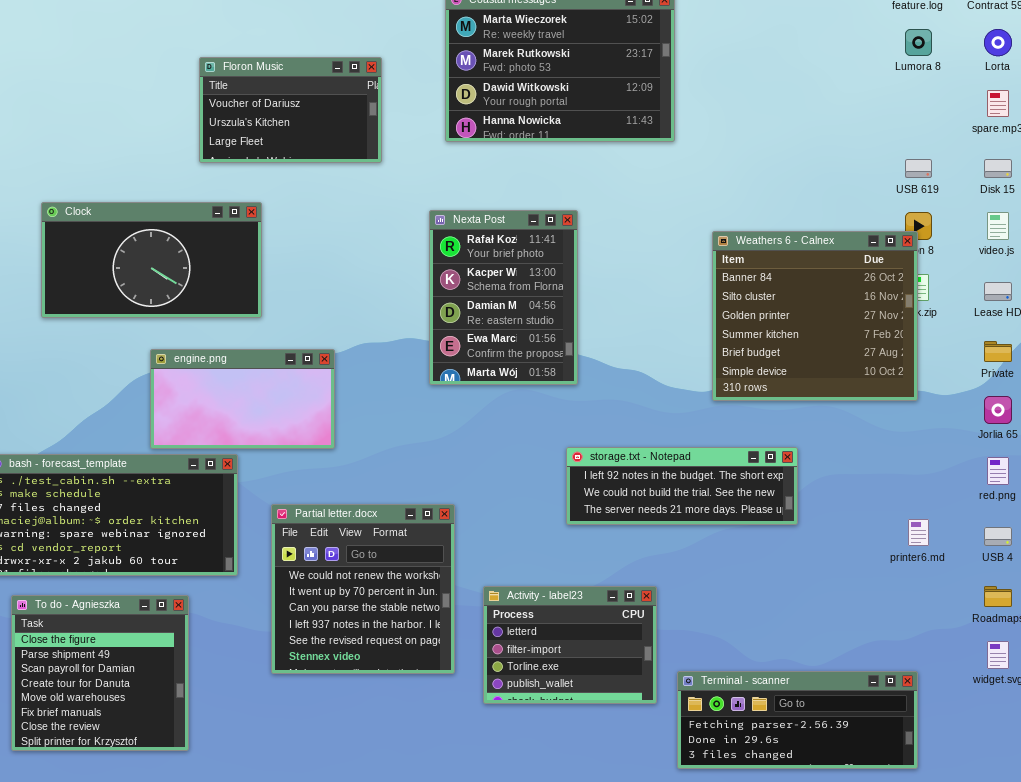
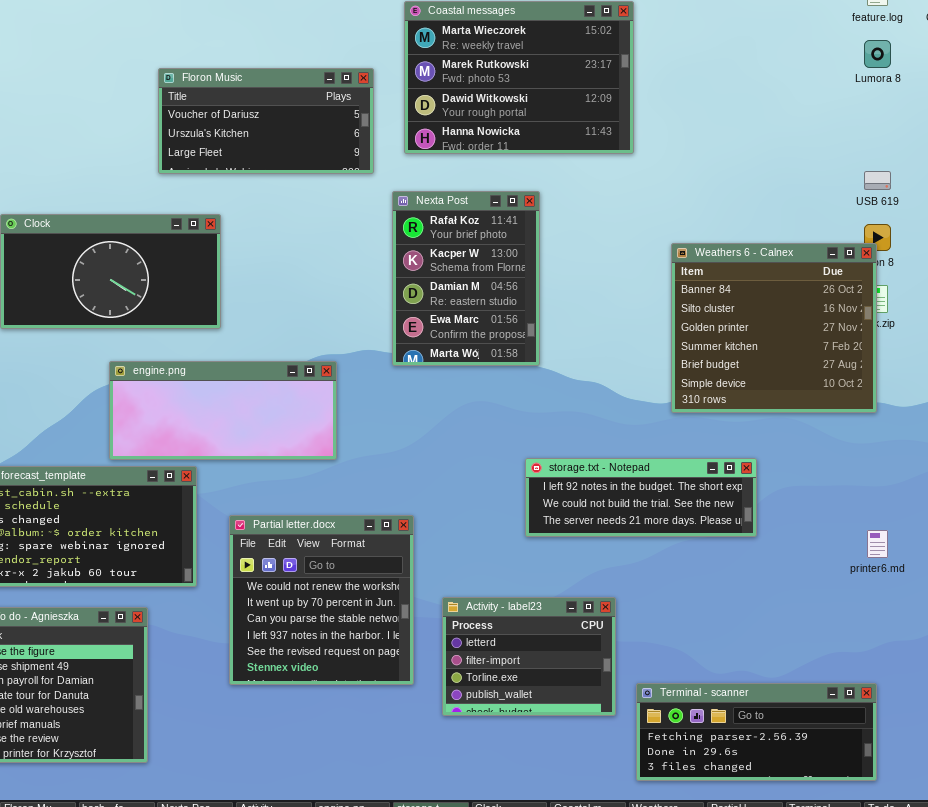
Floron Music: [199,57,382,163] -> [158,68,374,174], resized
Nexta Post: [429,210,578,385] -> [392,191,540,366], moved
engine.png: [150,349,335,449] -> [109,361,337,460], resized

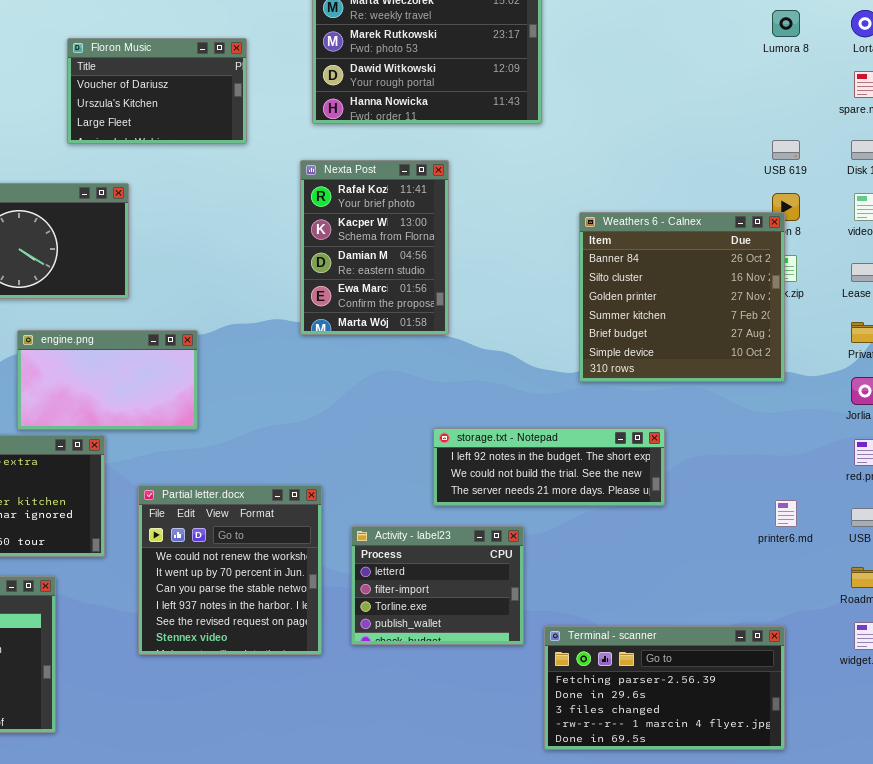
Floron Music: [158,68,374,174] -> [67,38,247,144], resized
engine.png: [109,361,337,460] -> [17,330,198,430], resized
Activity - label23: [442,597,616,716] -> [351,526,524,645], moved
Terminal - scanner: [636,683,877,781] -> [544,626,785,750], resized

